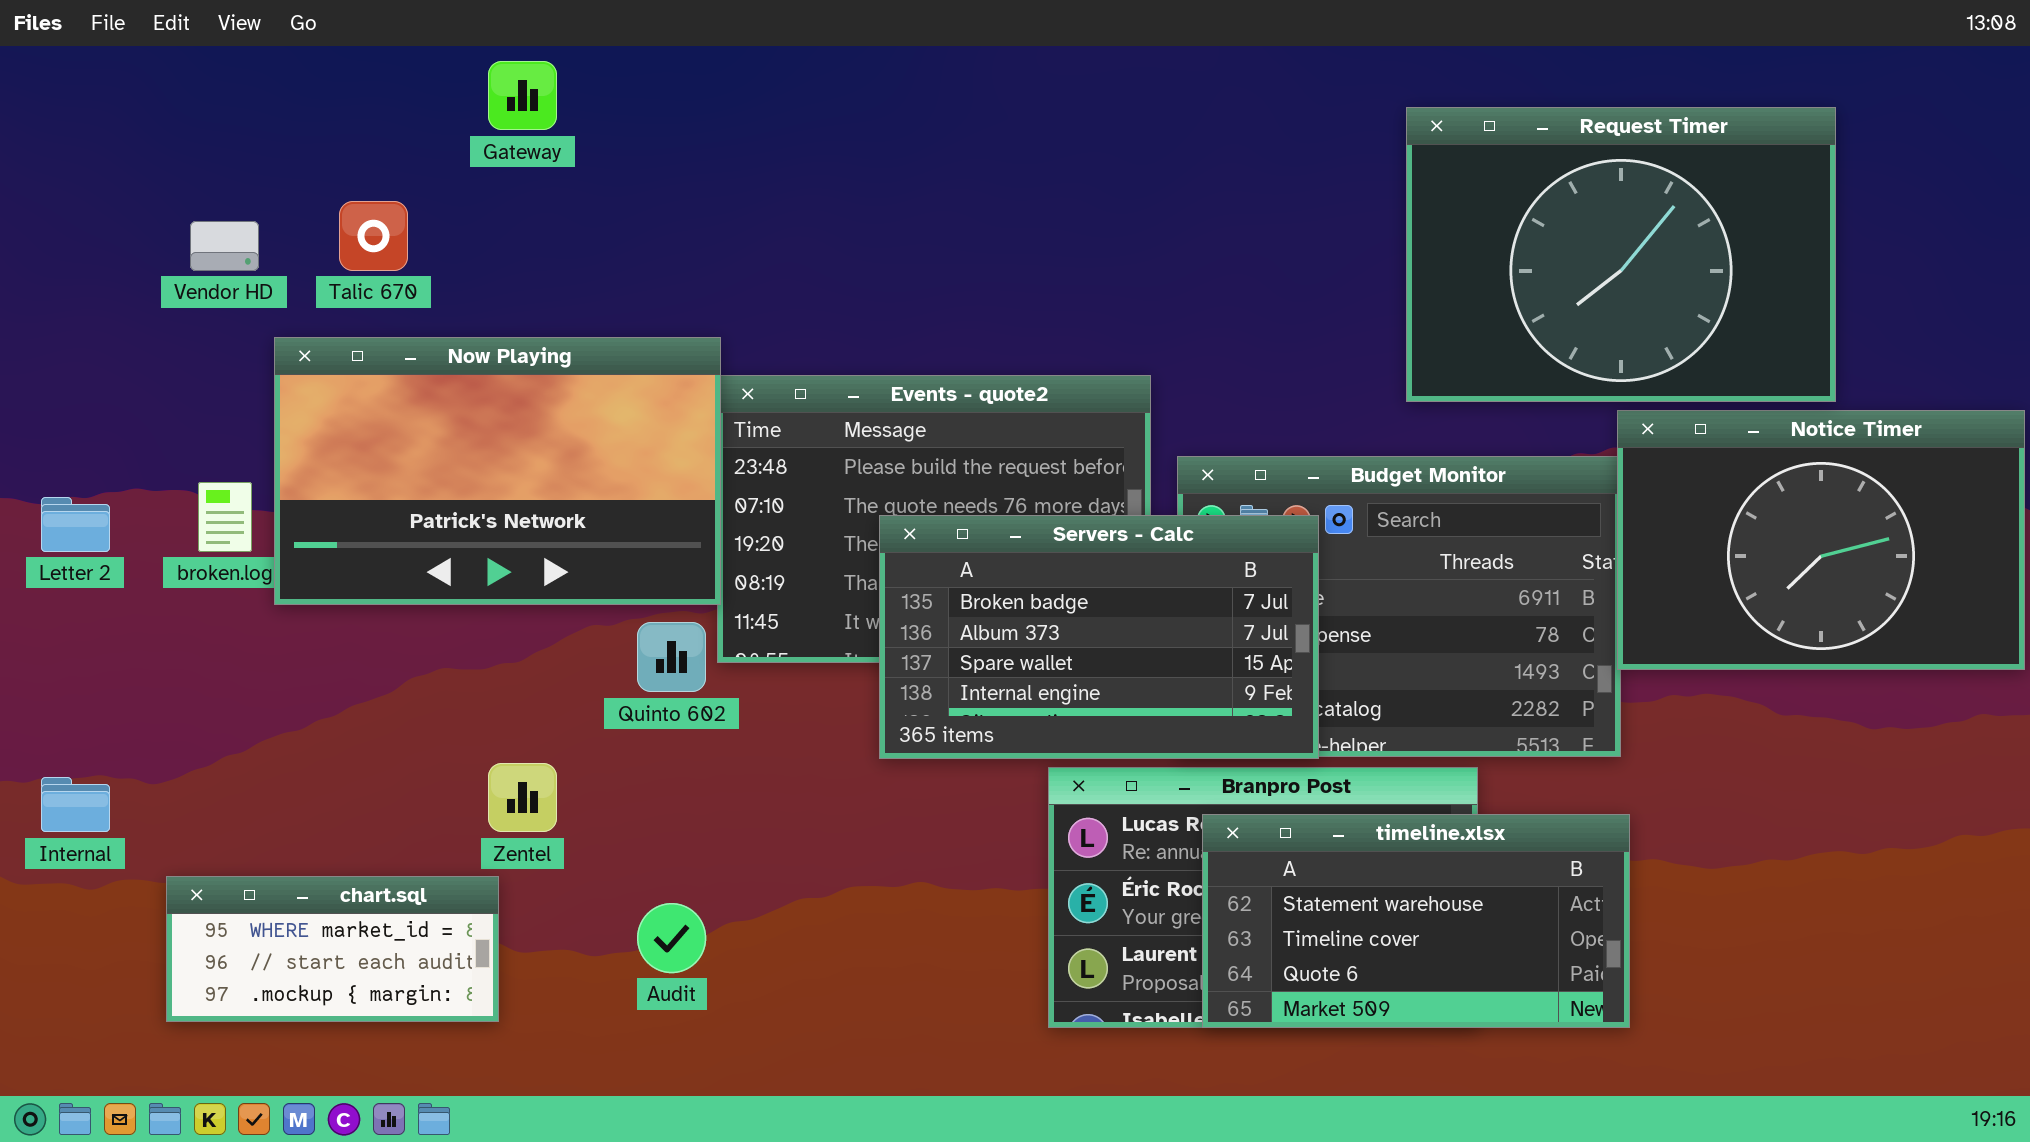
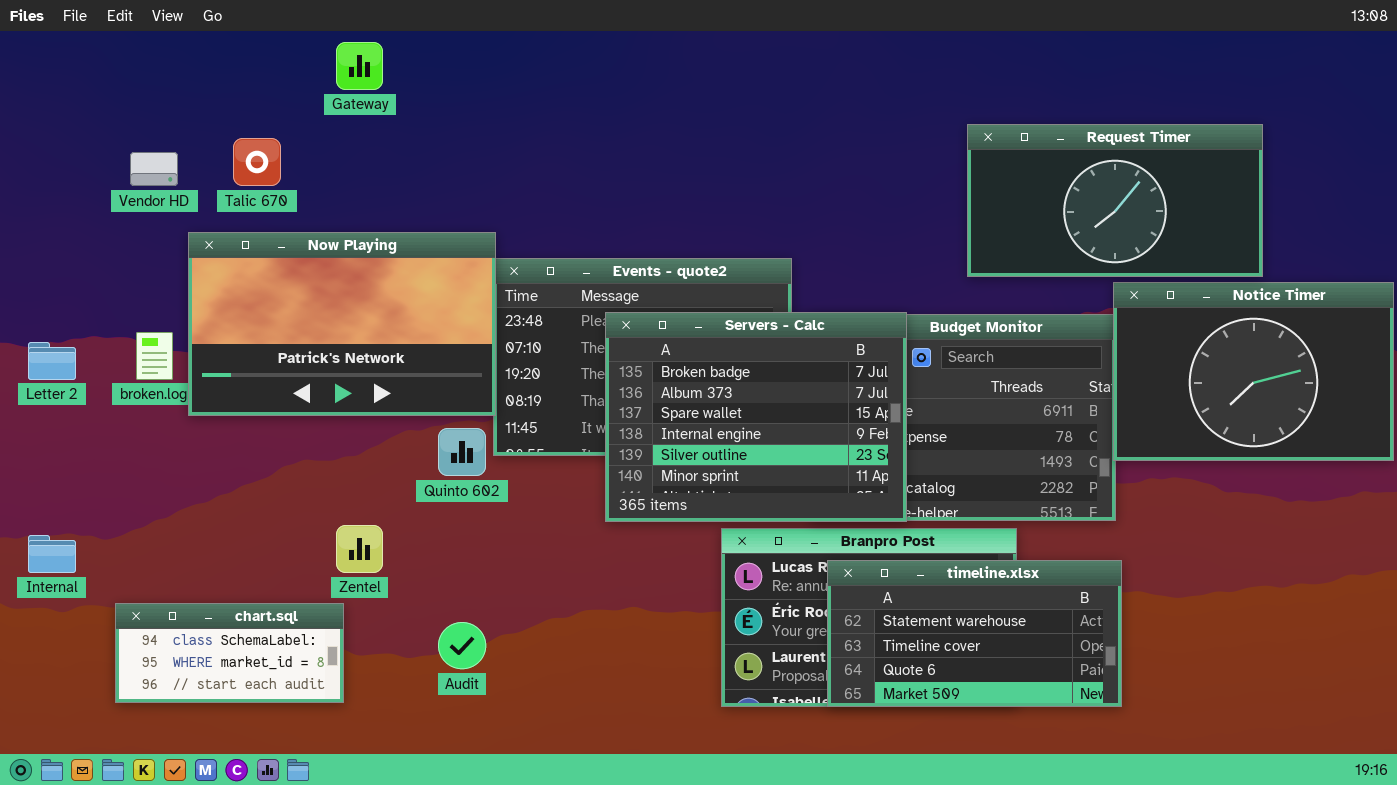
Request Timer: [1406,107,1836,402] -> [967,124,1263,277], resized
Servers - Calc: [879,515,1319,759] -> [605,312,907,522], resized
chart.sql: [166,876,499,1022] -> [115,603,344,703], scrolled up 1 row

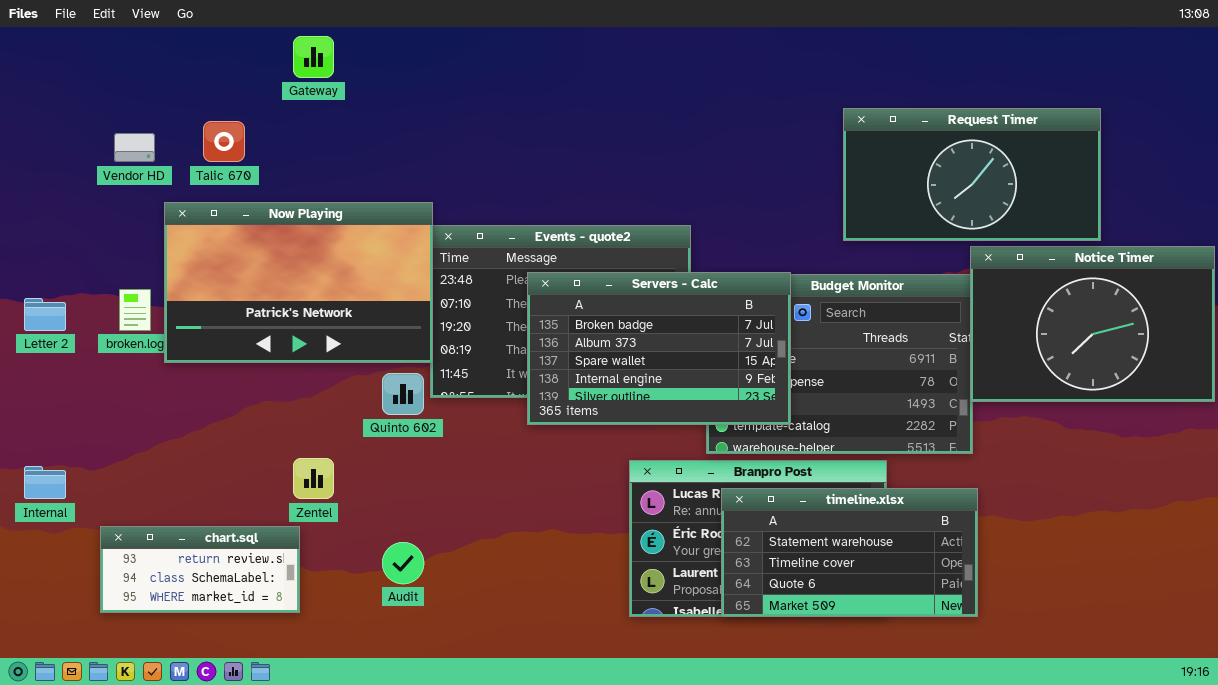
Servers - Calc: [605,312,907,522] -> [527,272,791,425], resized
chart.sql: [115,603,344,703] -> [100,526,300,613], scrolled up 1 row

